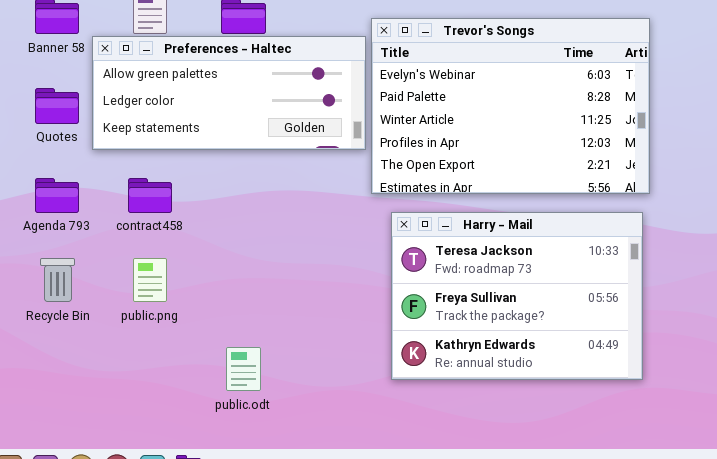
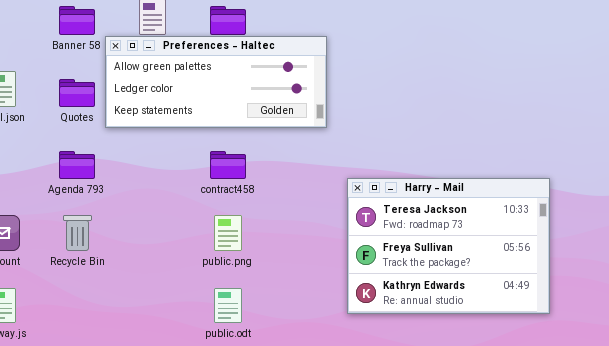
Trevor's Songs: [371,18,650,194] -> none, closed
contract458: [128,178,172,213] -> [210,151,246,179], moved
public.png: [133,258,167,302] -> [214,215,242,251], moved

